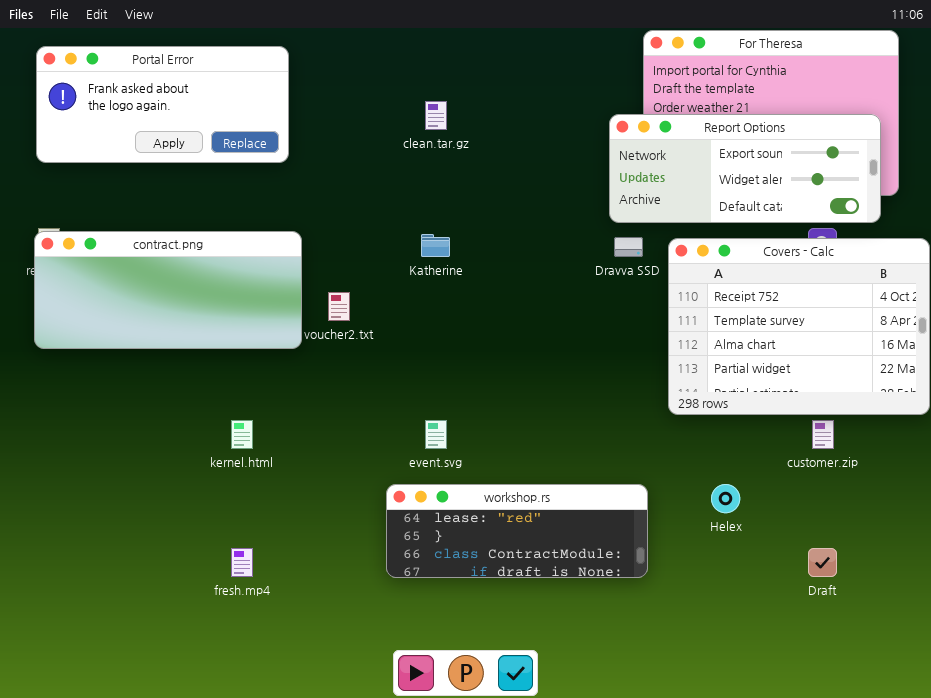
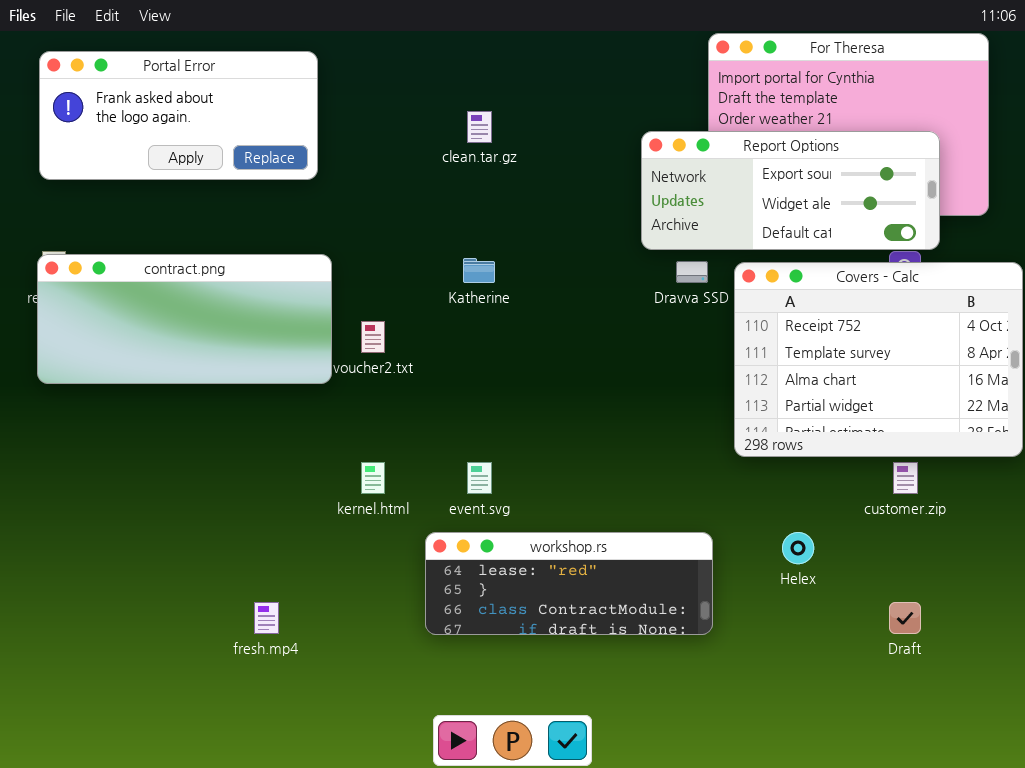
Report Options: [609,114,881,223] -> [641,131,940,250], moved
kernel.html: [231,420,253,449] -> [361,462,385,494], moved

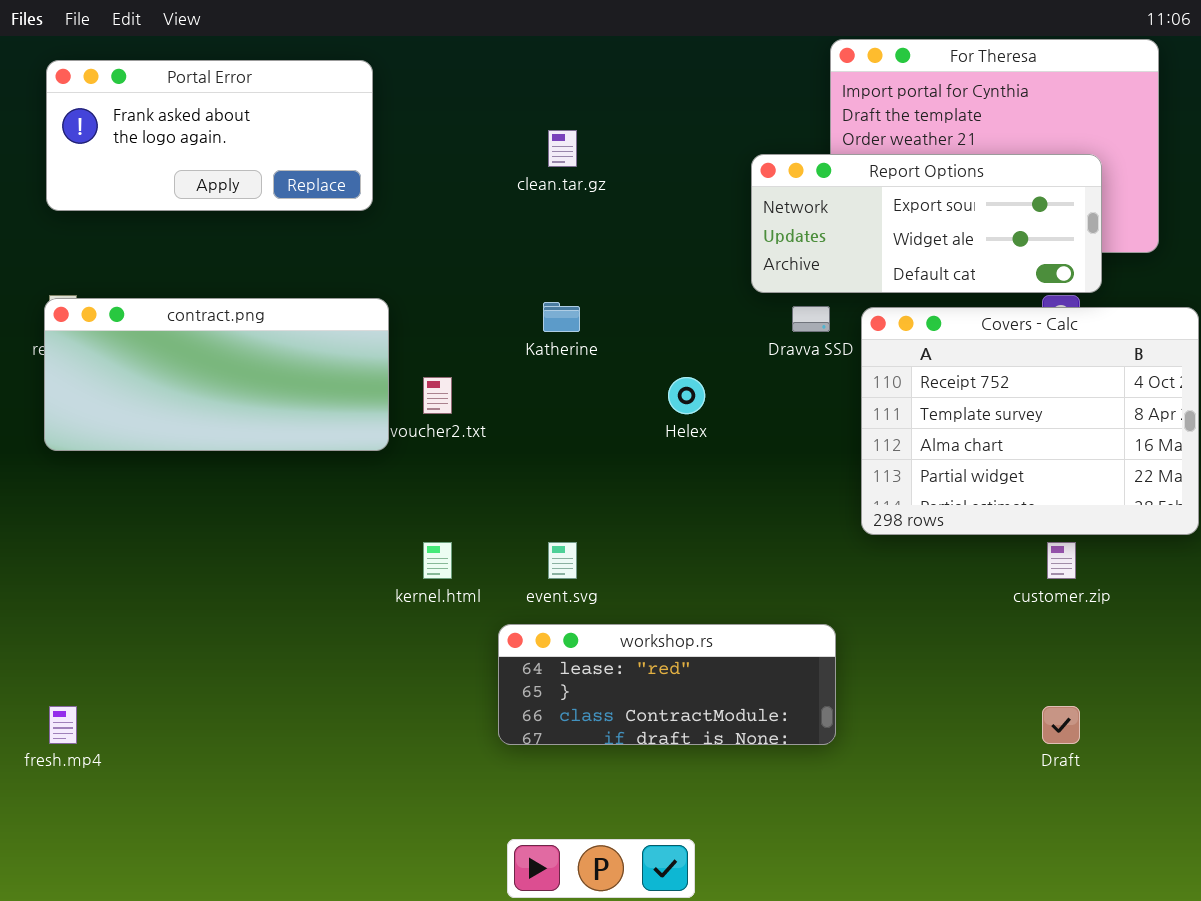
Helex: [782,532,814,564] -> [668,377,705,414], moved
fresh.mp4: [254,602,279,634] -> [49,706,77,744], moved

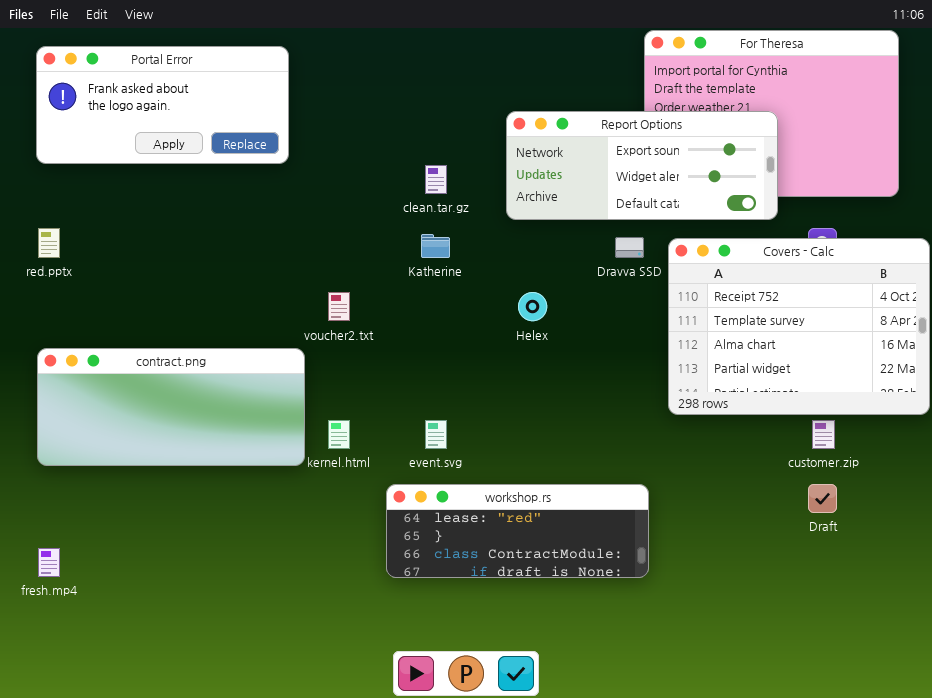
clean.tar.gz: [548,130,577,167] -> [425,165,447,194], moved
Report Options: [751,154,1102,293] -> [506,111,778,220], moved
contract.png: [44,298,389,451] -> [37,348,305,466], moved
Draft: [1042,706,1080,744] -> [808,484,837,513], moved

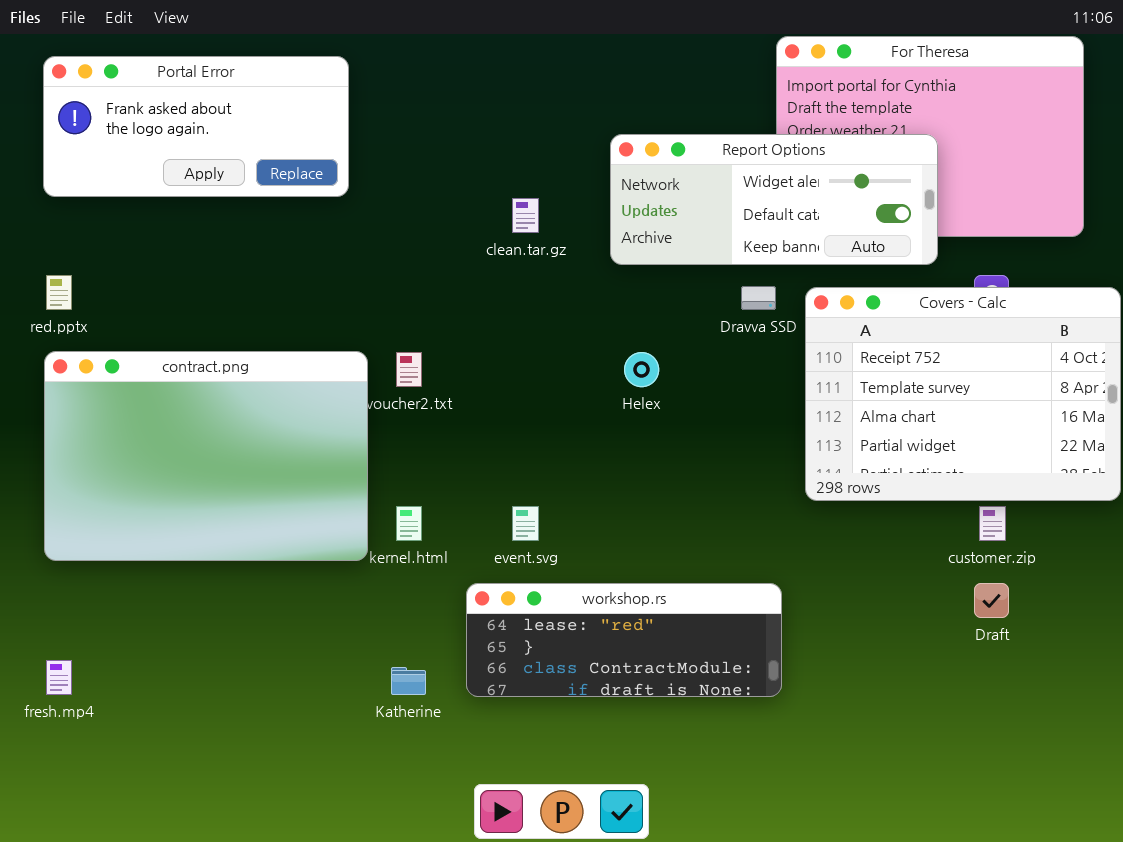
Report Options: [506,111,778,220] -> [610,134,938,265], scrolled down 1 row
Katherine: [421,234,450,258] -> [391,667,426,695], moved
contract.png: [37,348,305,466] -> [44,351,368,561], resized

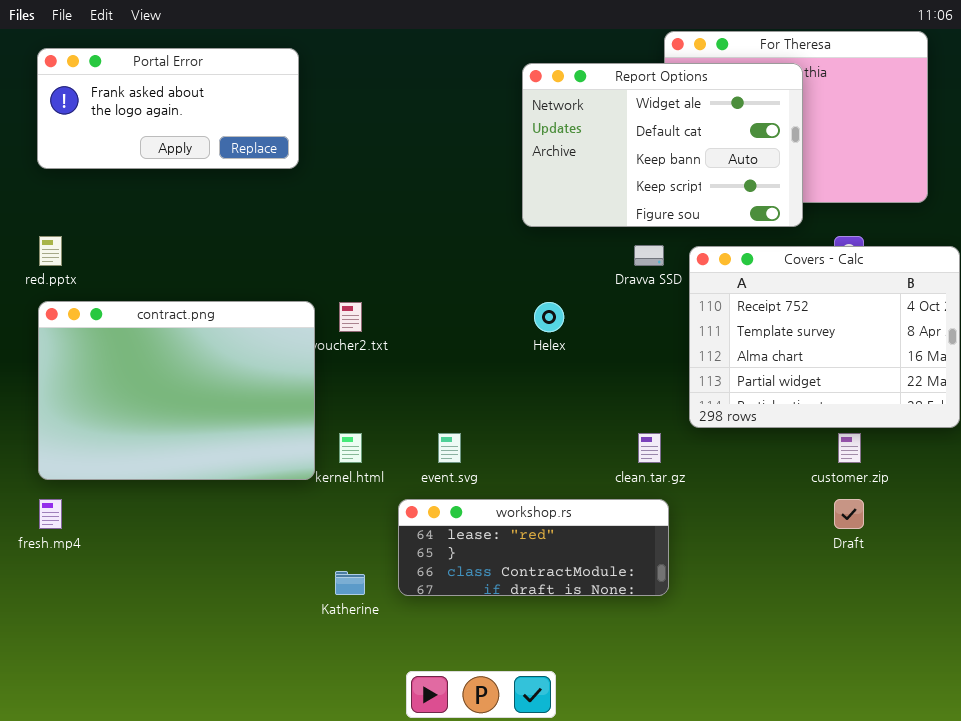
Report Options: [610,134,938,265] -> [522,63,803,227], resized
clean.tar.gz: [512,198,539,233] -> [638,433,661,463], moved
fresh.mp4: [46,660,72,695] -> [39,499,62,529], moved

